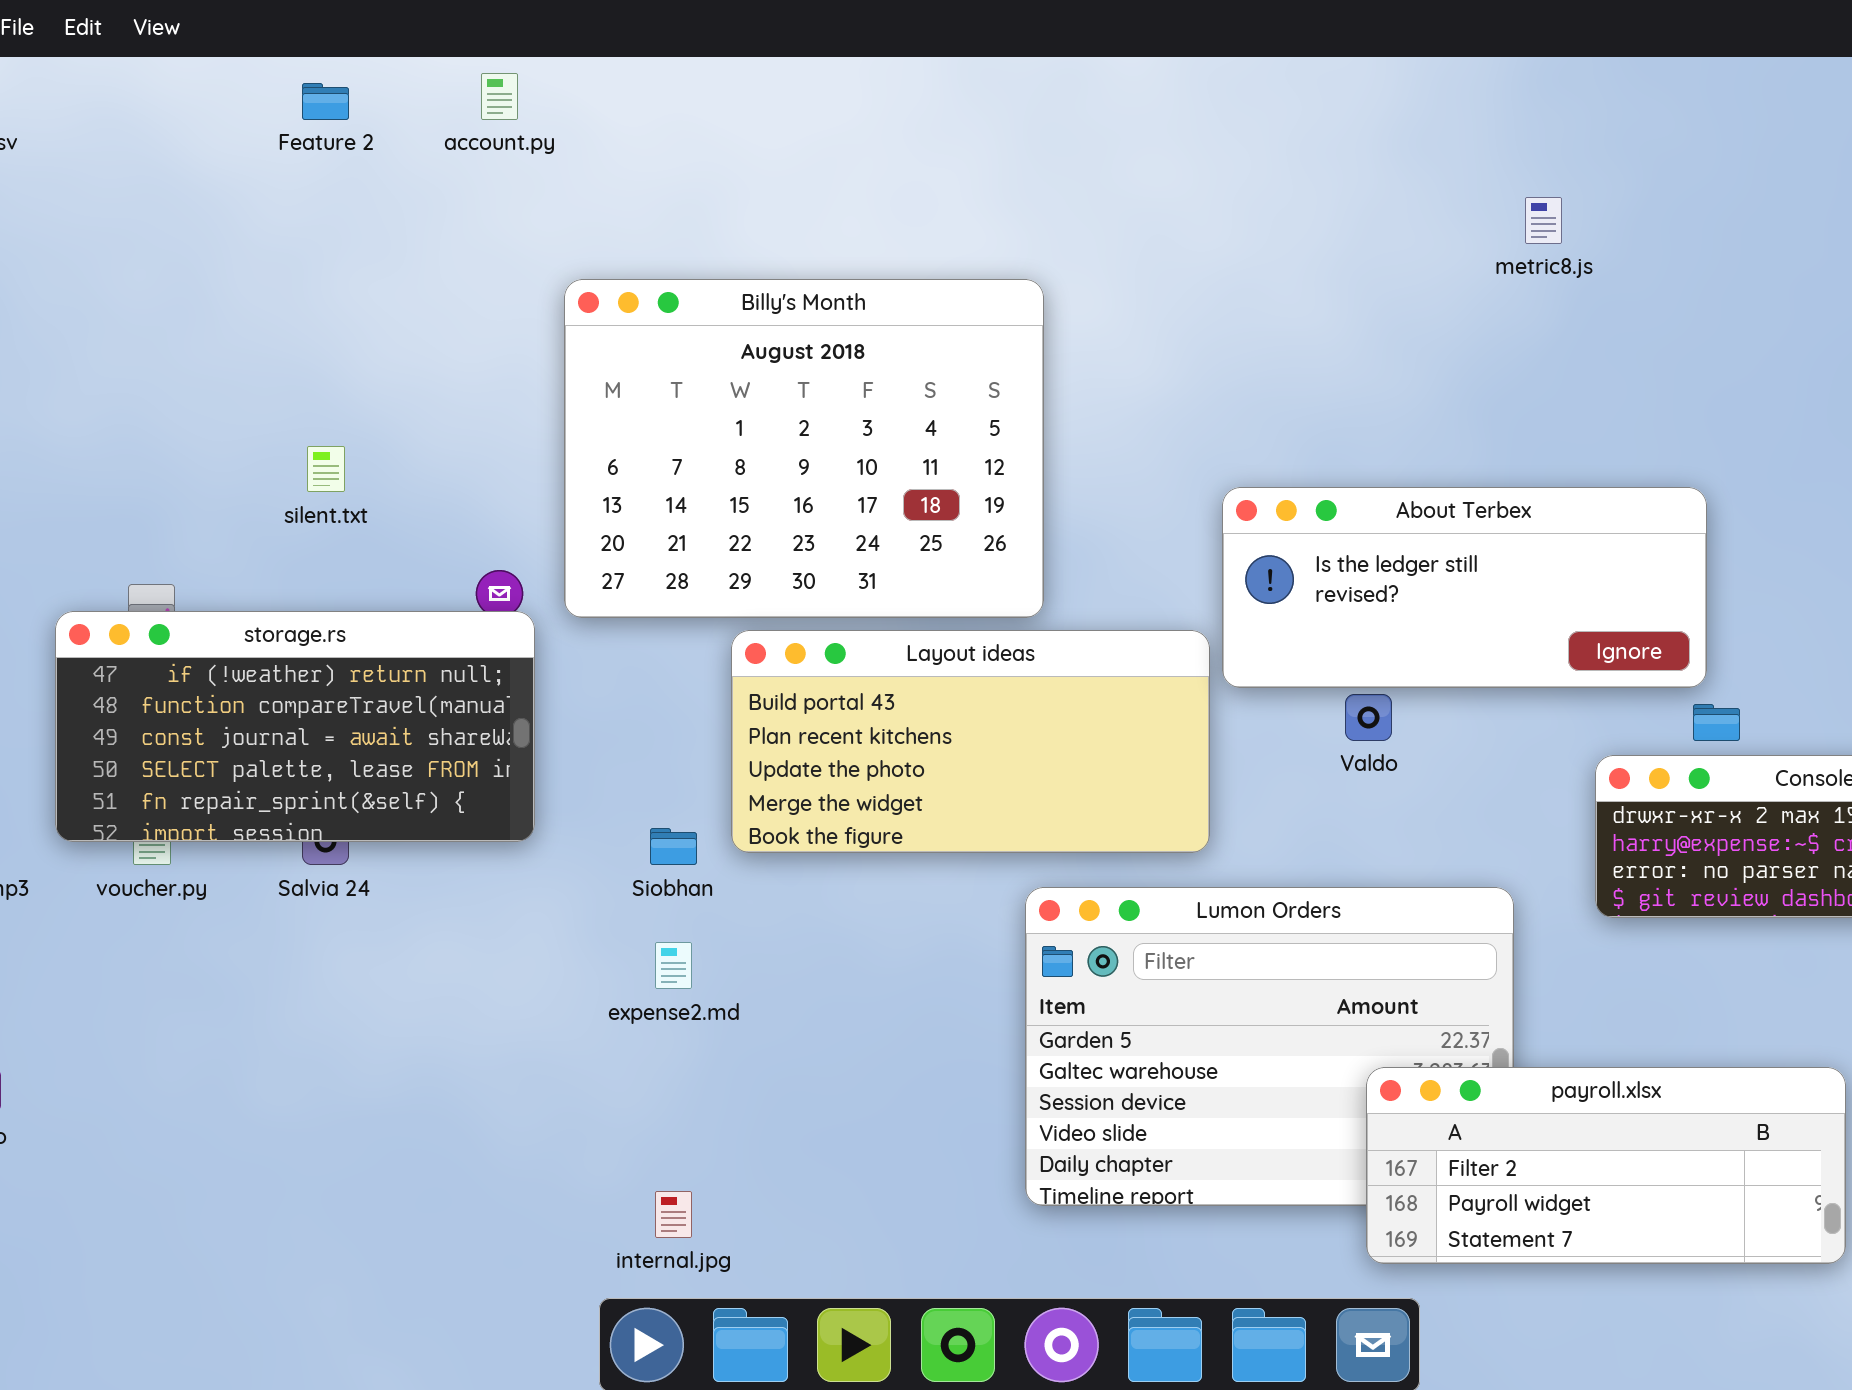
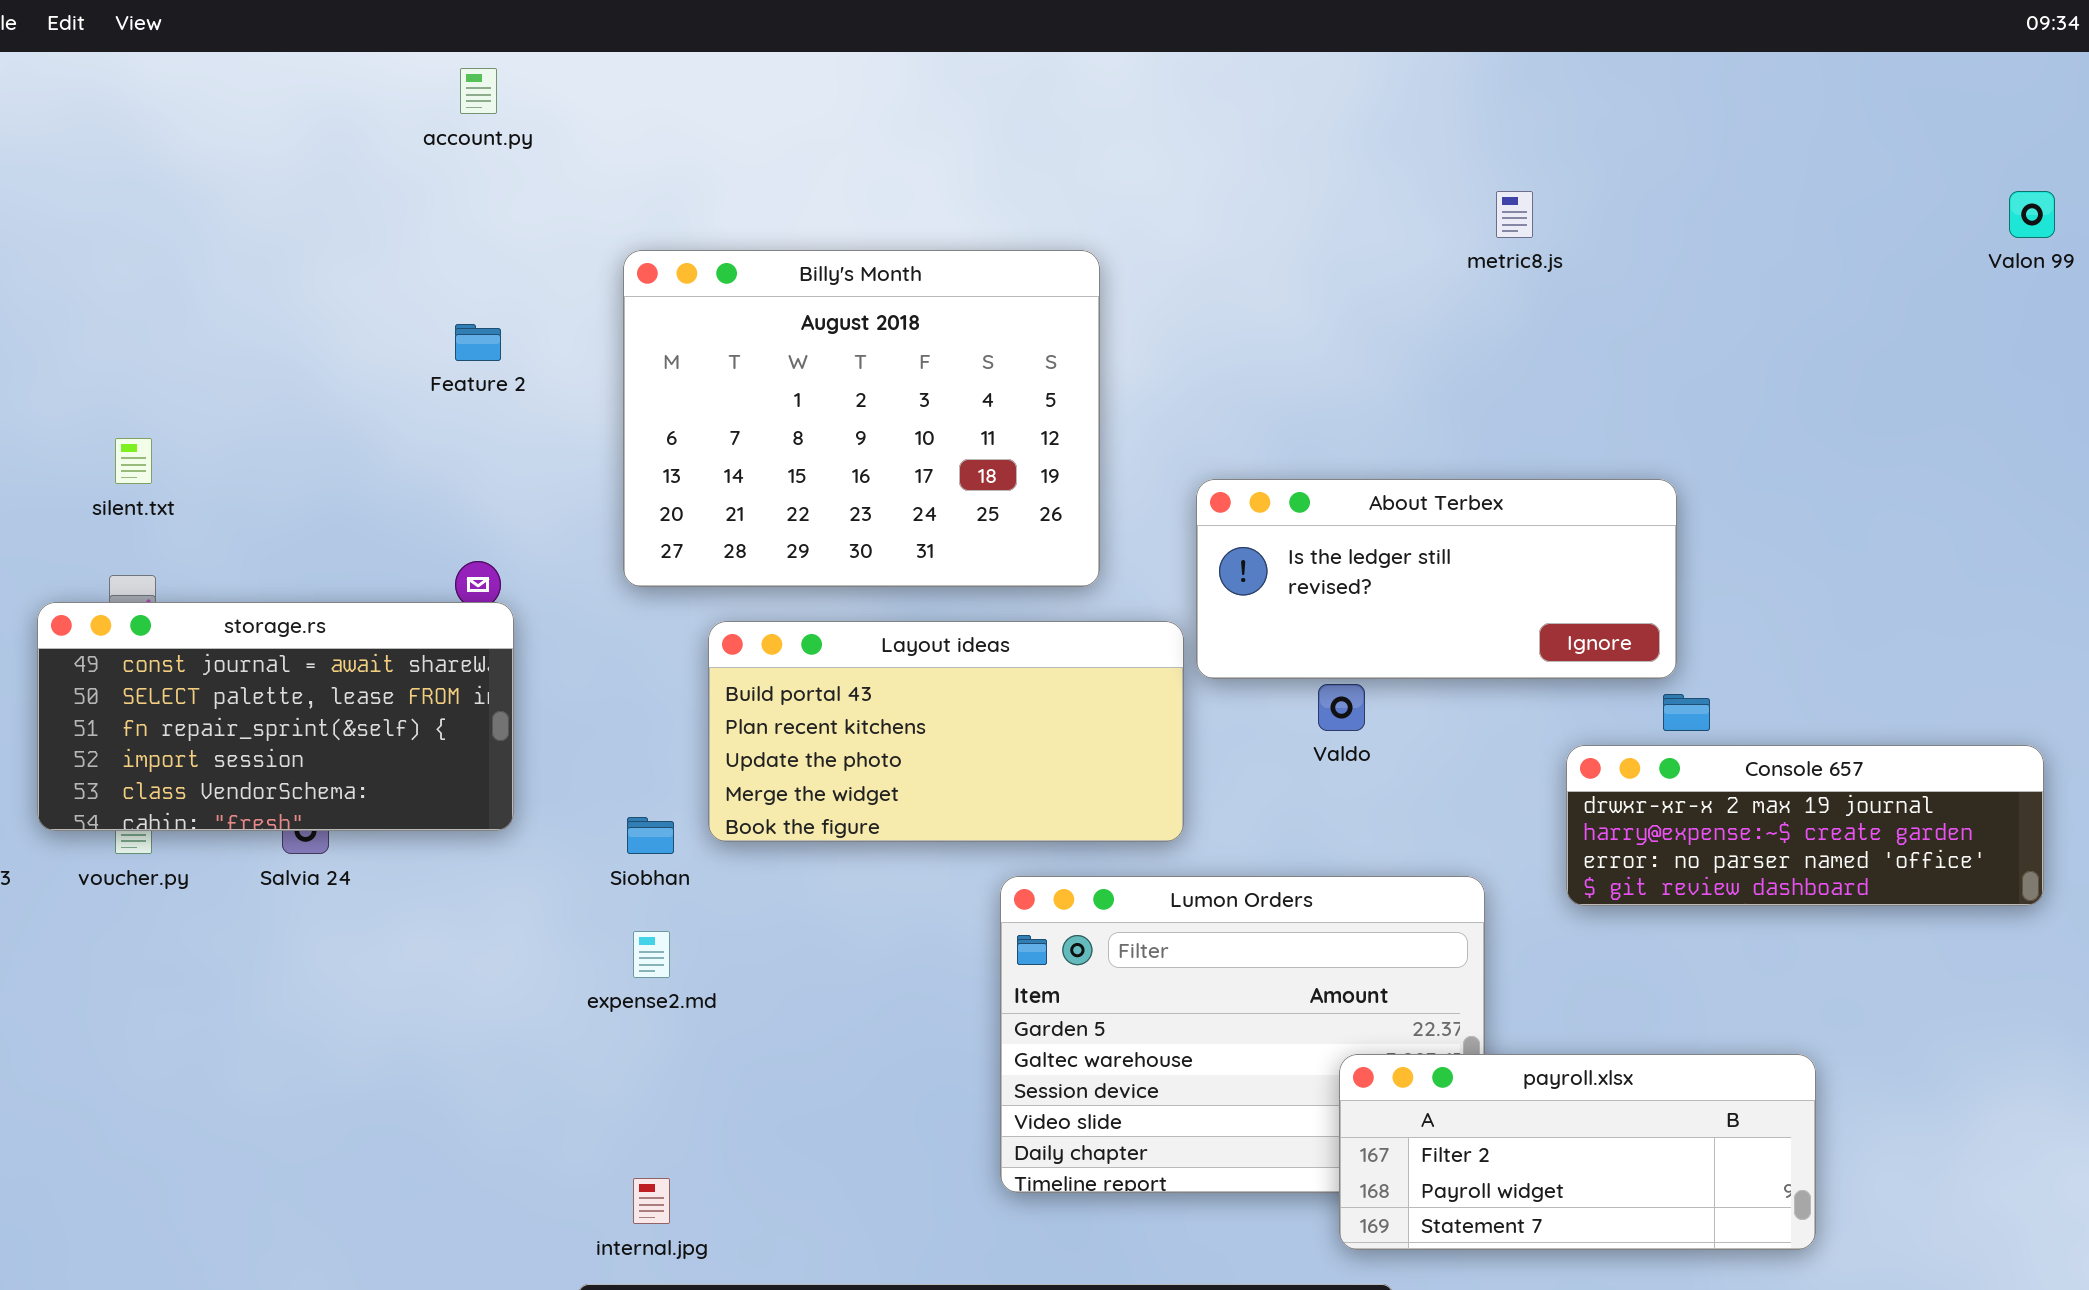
Feature 2: [302,83,349,120] -> [455,324,501,361], moved
Billy's Month: [564,279,1044,618] -> [623,250,1100,587], moved
silent.txt: [307,446,345,492] -> [115,438,152,484], moved
storage.rs: [55,611,535,842] -> [37,602,514,831], scrolled down 2 rows

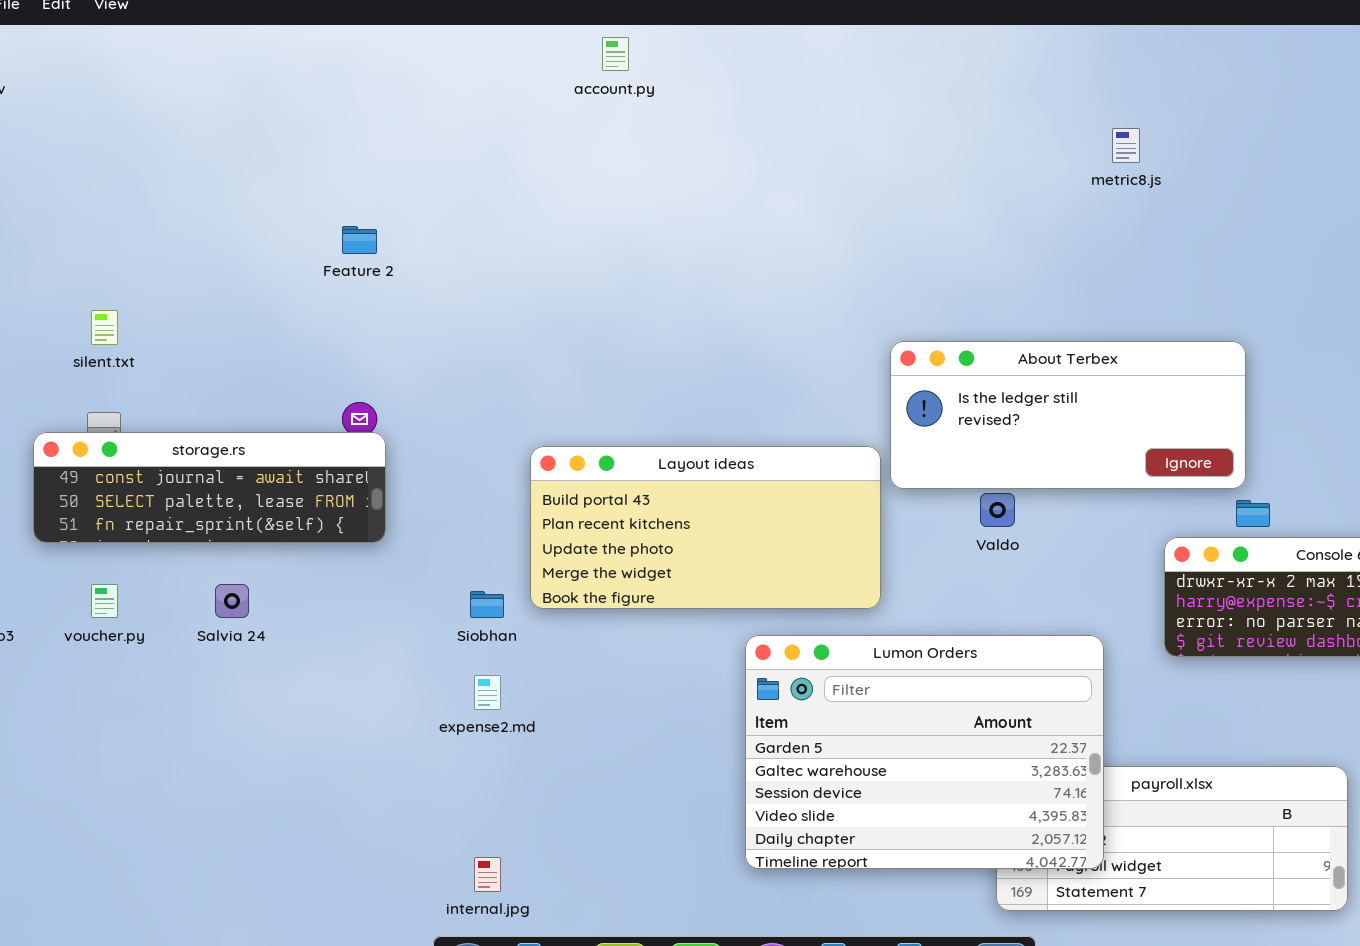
account.py: [460,68,497,114] -> [602,37,629,71], moved
Billy's Month: [623,250,1100,587] -> none, closed
storage.rs: [37,602,514,831] -> [33,432,386,543], resized
Lumon Orders: [1000,876,1485,1193] -> [745,635,1104,869], raised

